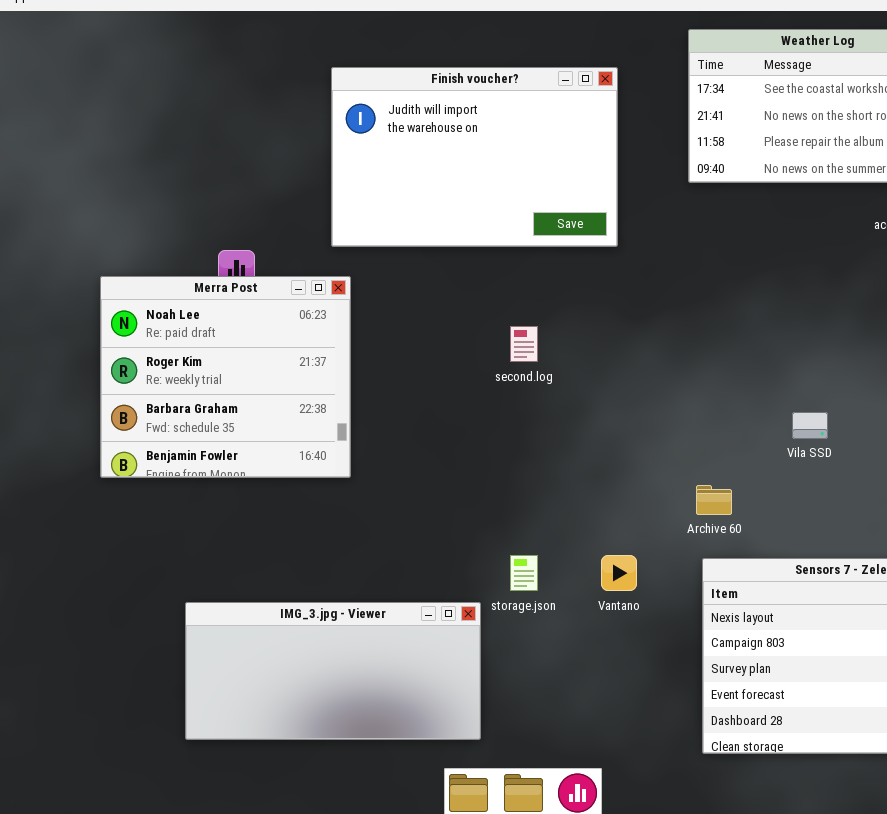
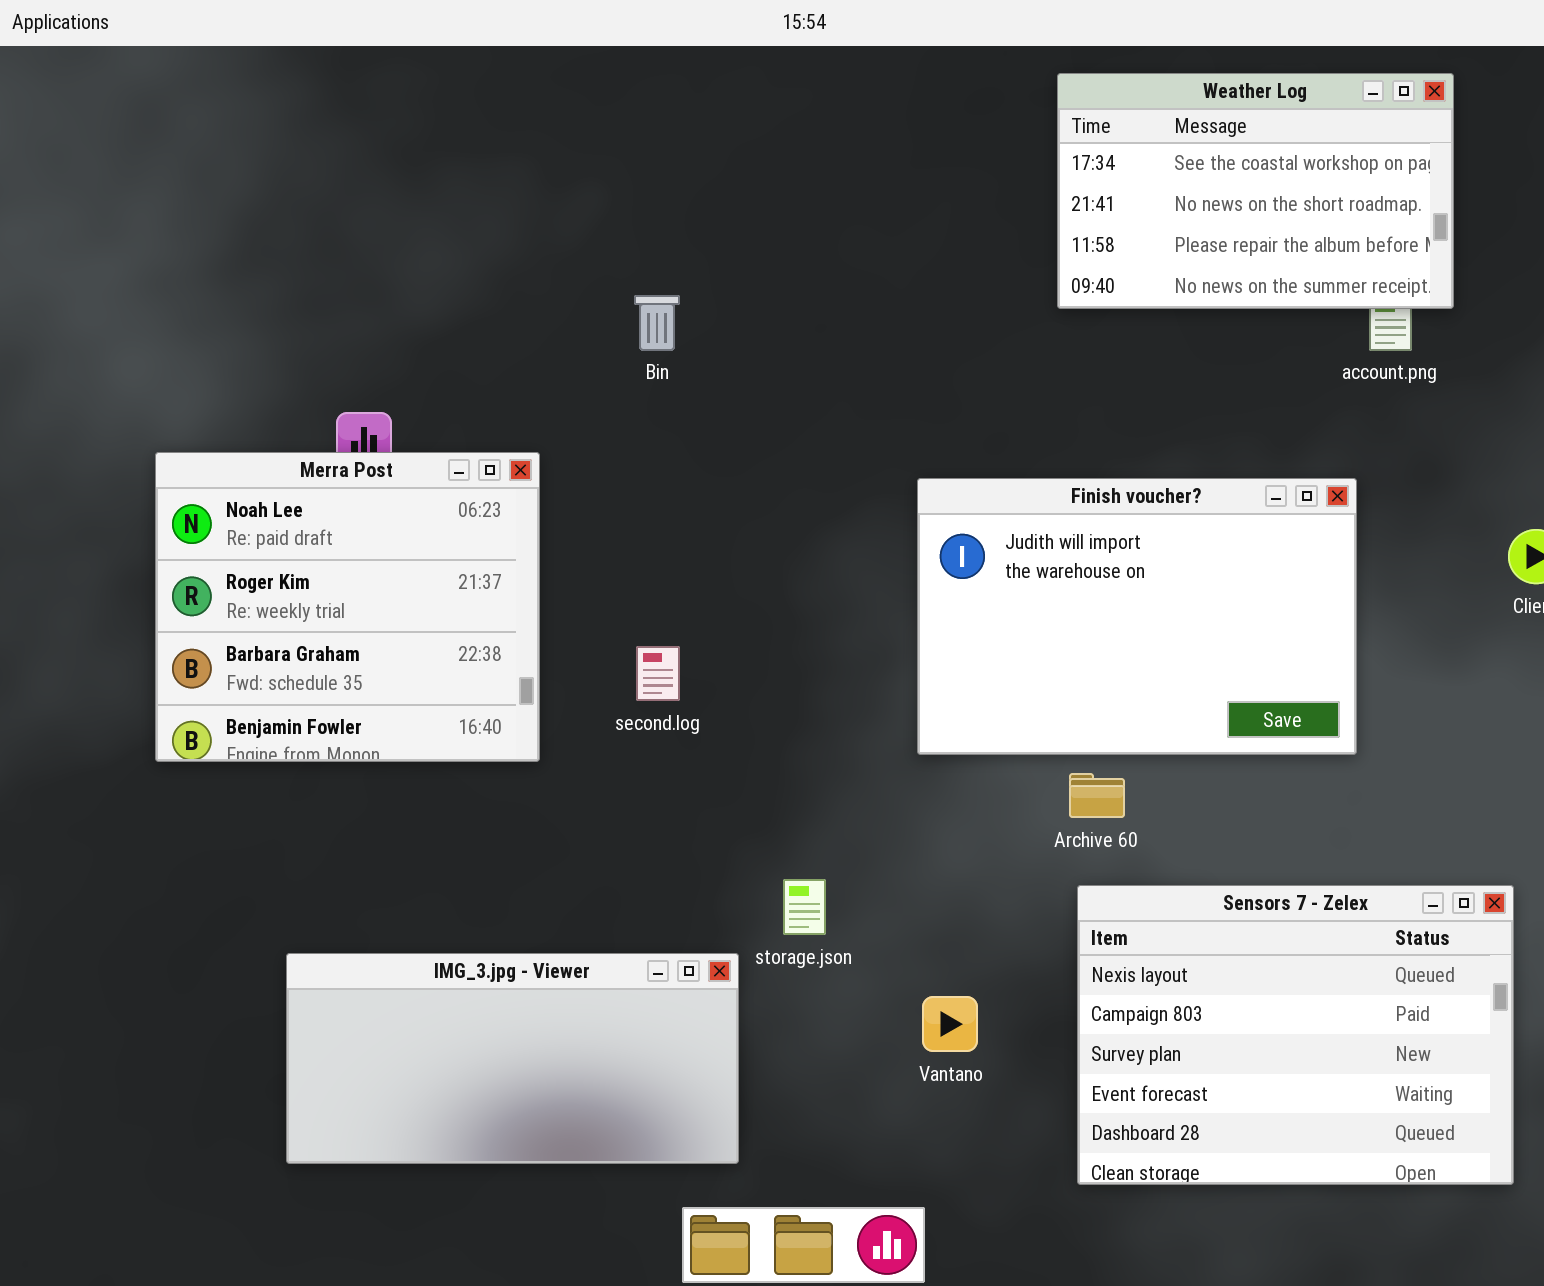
Finish voucher?: [331,67,618,247] -> [917,478,1357,755], moved
second.log: [510,326,538,362] -> [636,646,680,701], moved
Vantano: [601,555,637,591] -> [922,996,978,1052], moved

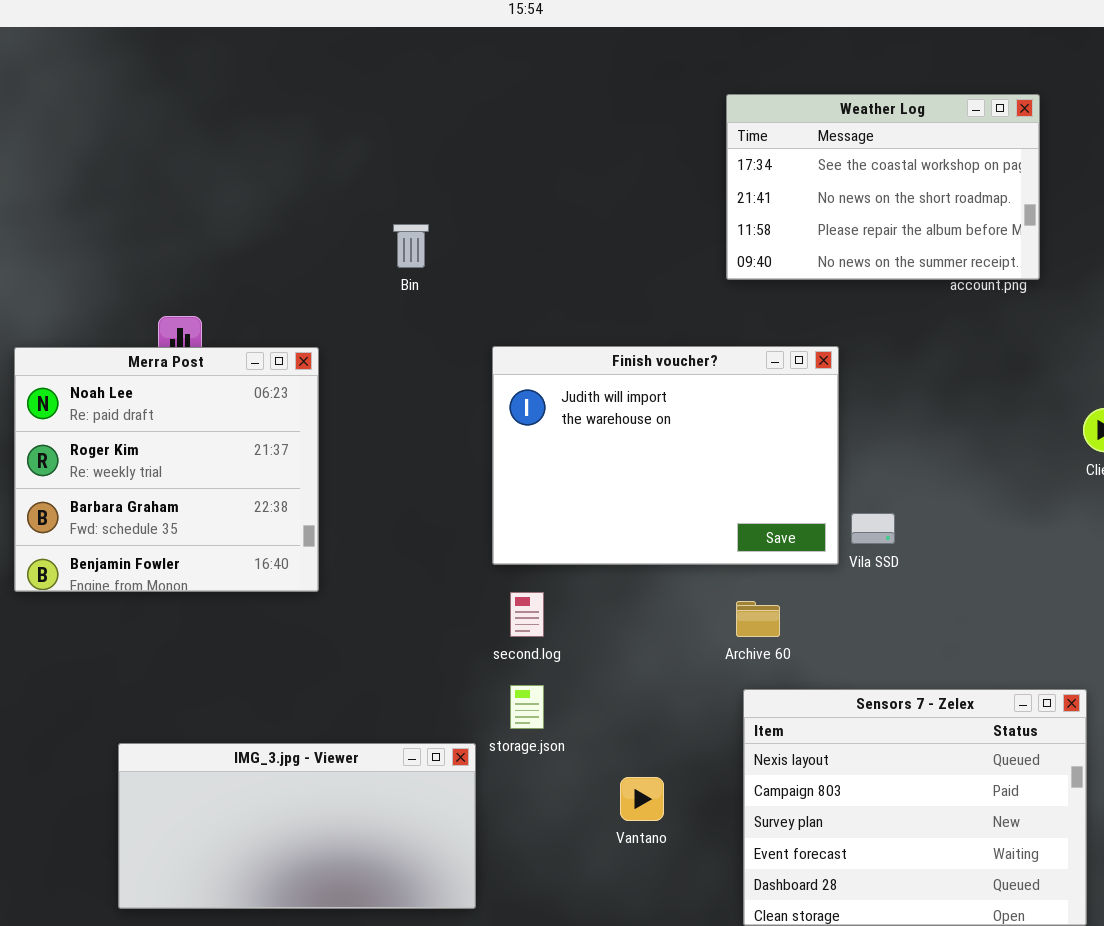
Weather Log: [1057,73,1454,309] -> [726,94,1040,280], moved
Finish voucher?: [917,478,1357,755] -> [492,346,839,565], moved
second.log: [636,646,680,701] -> [510,592,544,637], moved

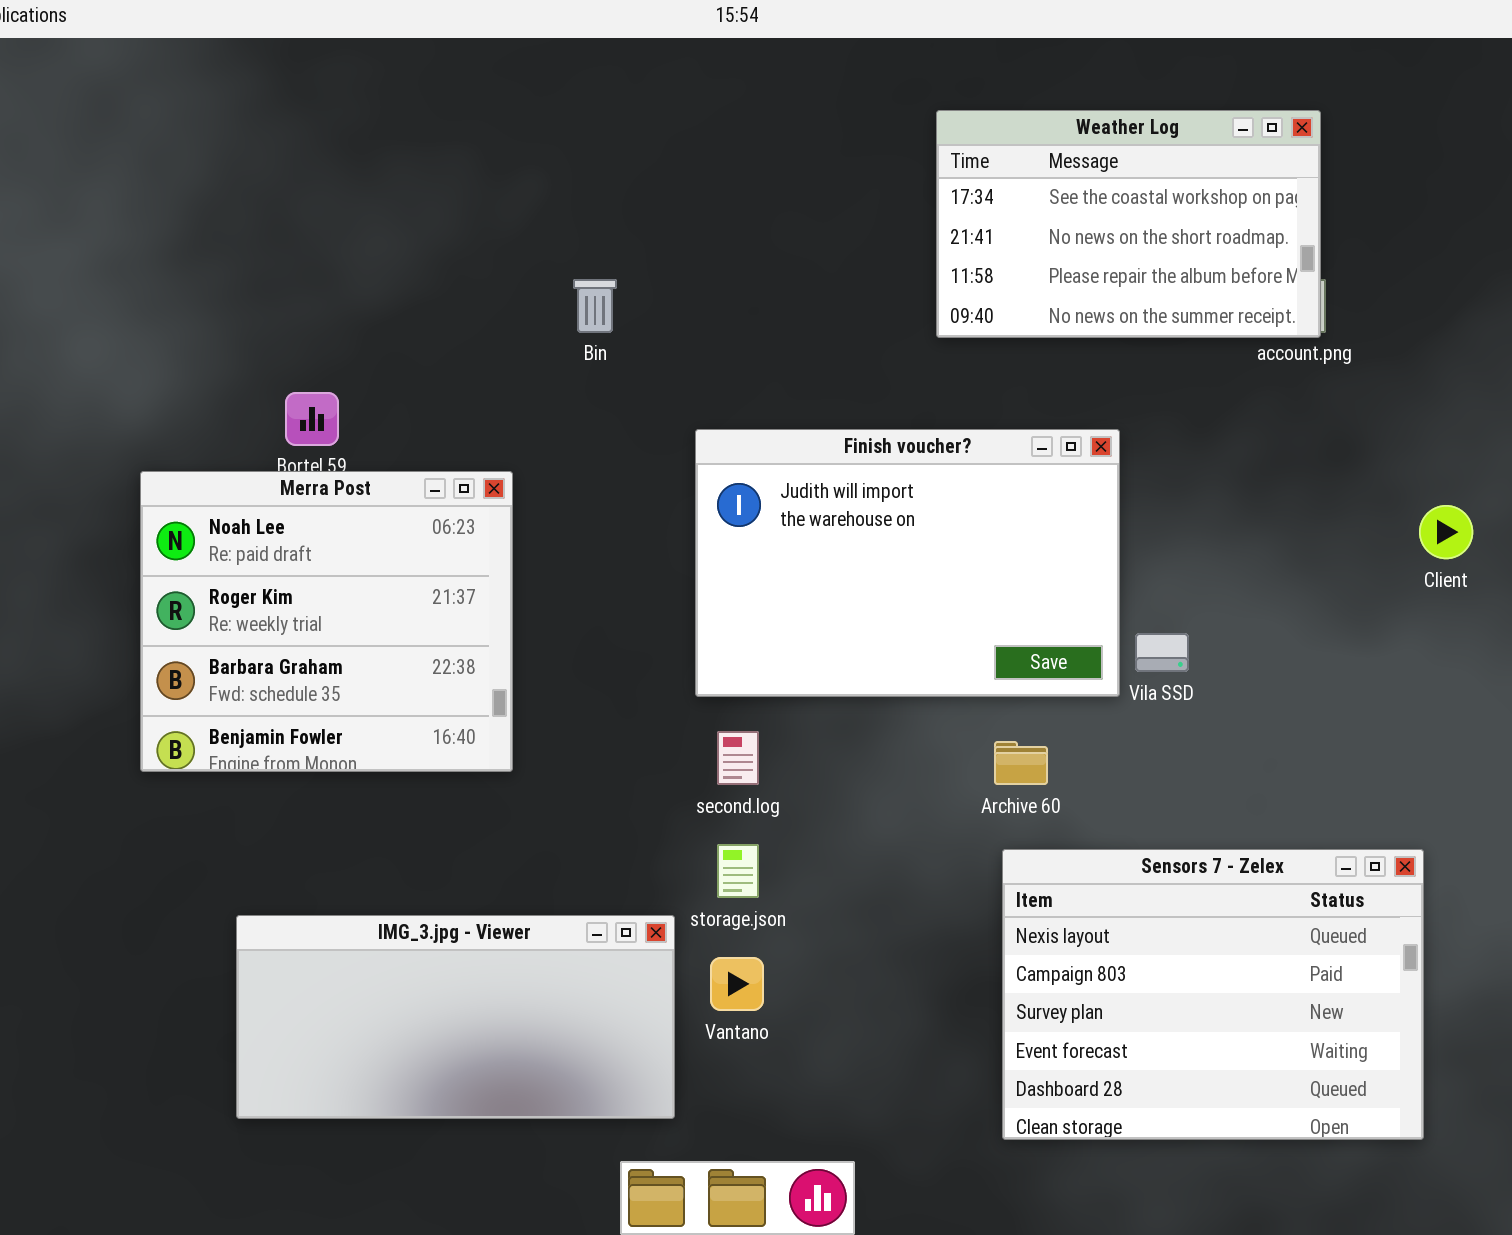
Weather Log: [726,94,1040,280] -> [936,110,1321,338], moved
Merra Post: [14,347,319,592] -> [140,471,513,772], moved
Vantano: [620,777,664,821] -> [710,957,764,1011], moved

